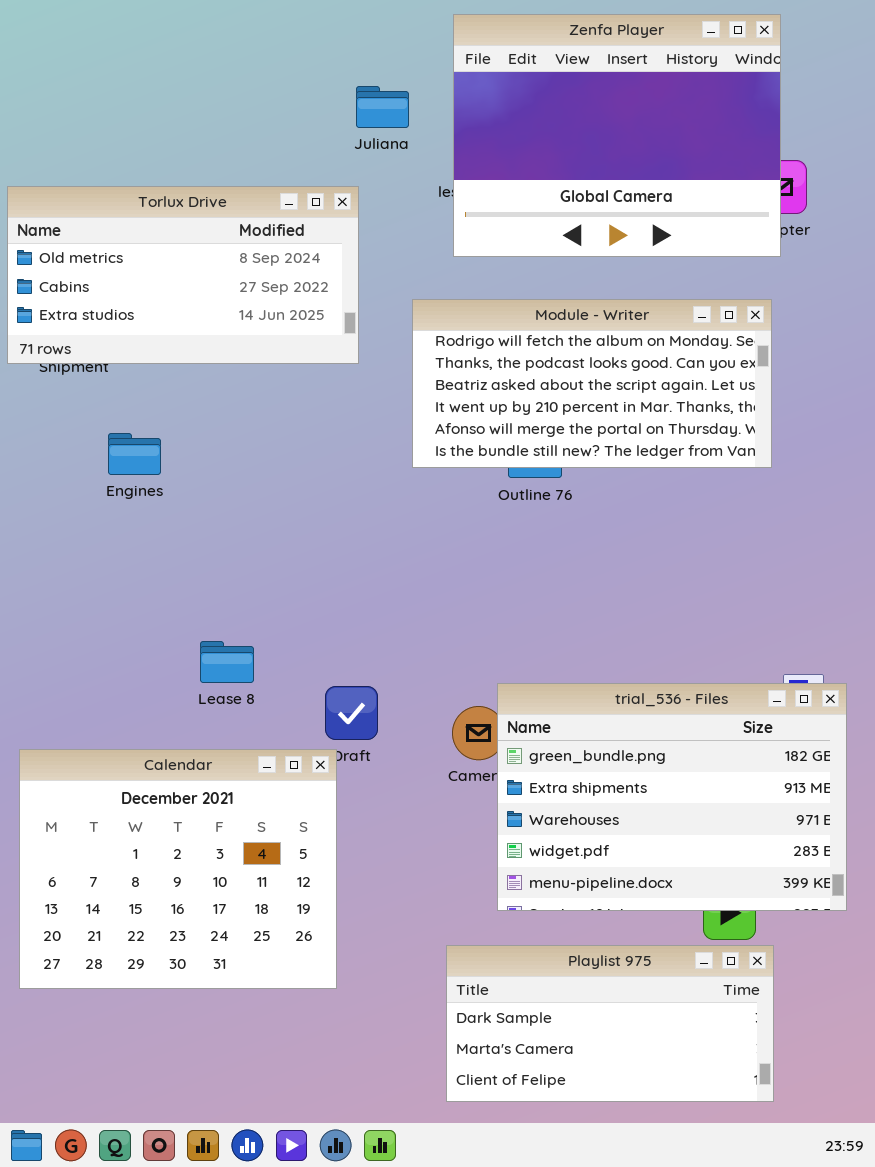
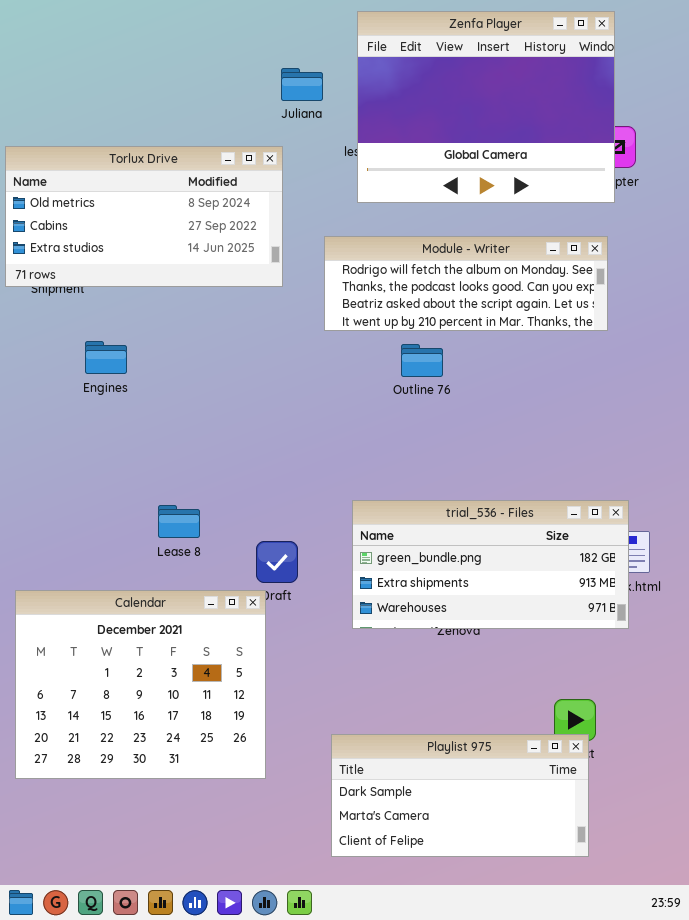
Module - Writer: [412,299,772,468] -> [324,236,608,331], resized
trial_536 - Files: [497,683,847,911] -> [352,500,629,629], moved, resized
Playlist 975: [446,945,774,1102] -> [331,734,589,857], moved

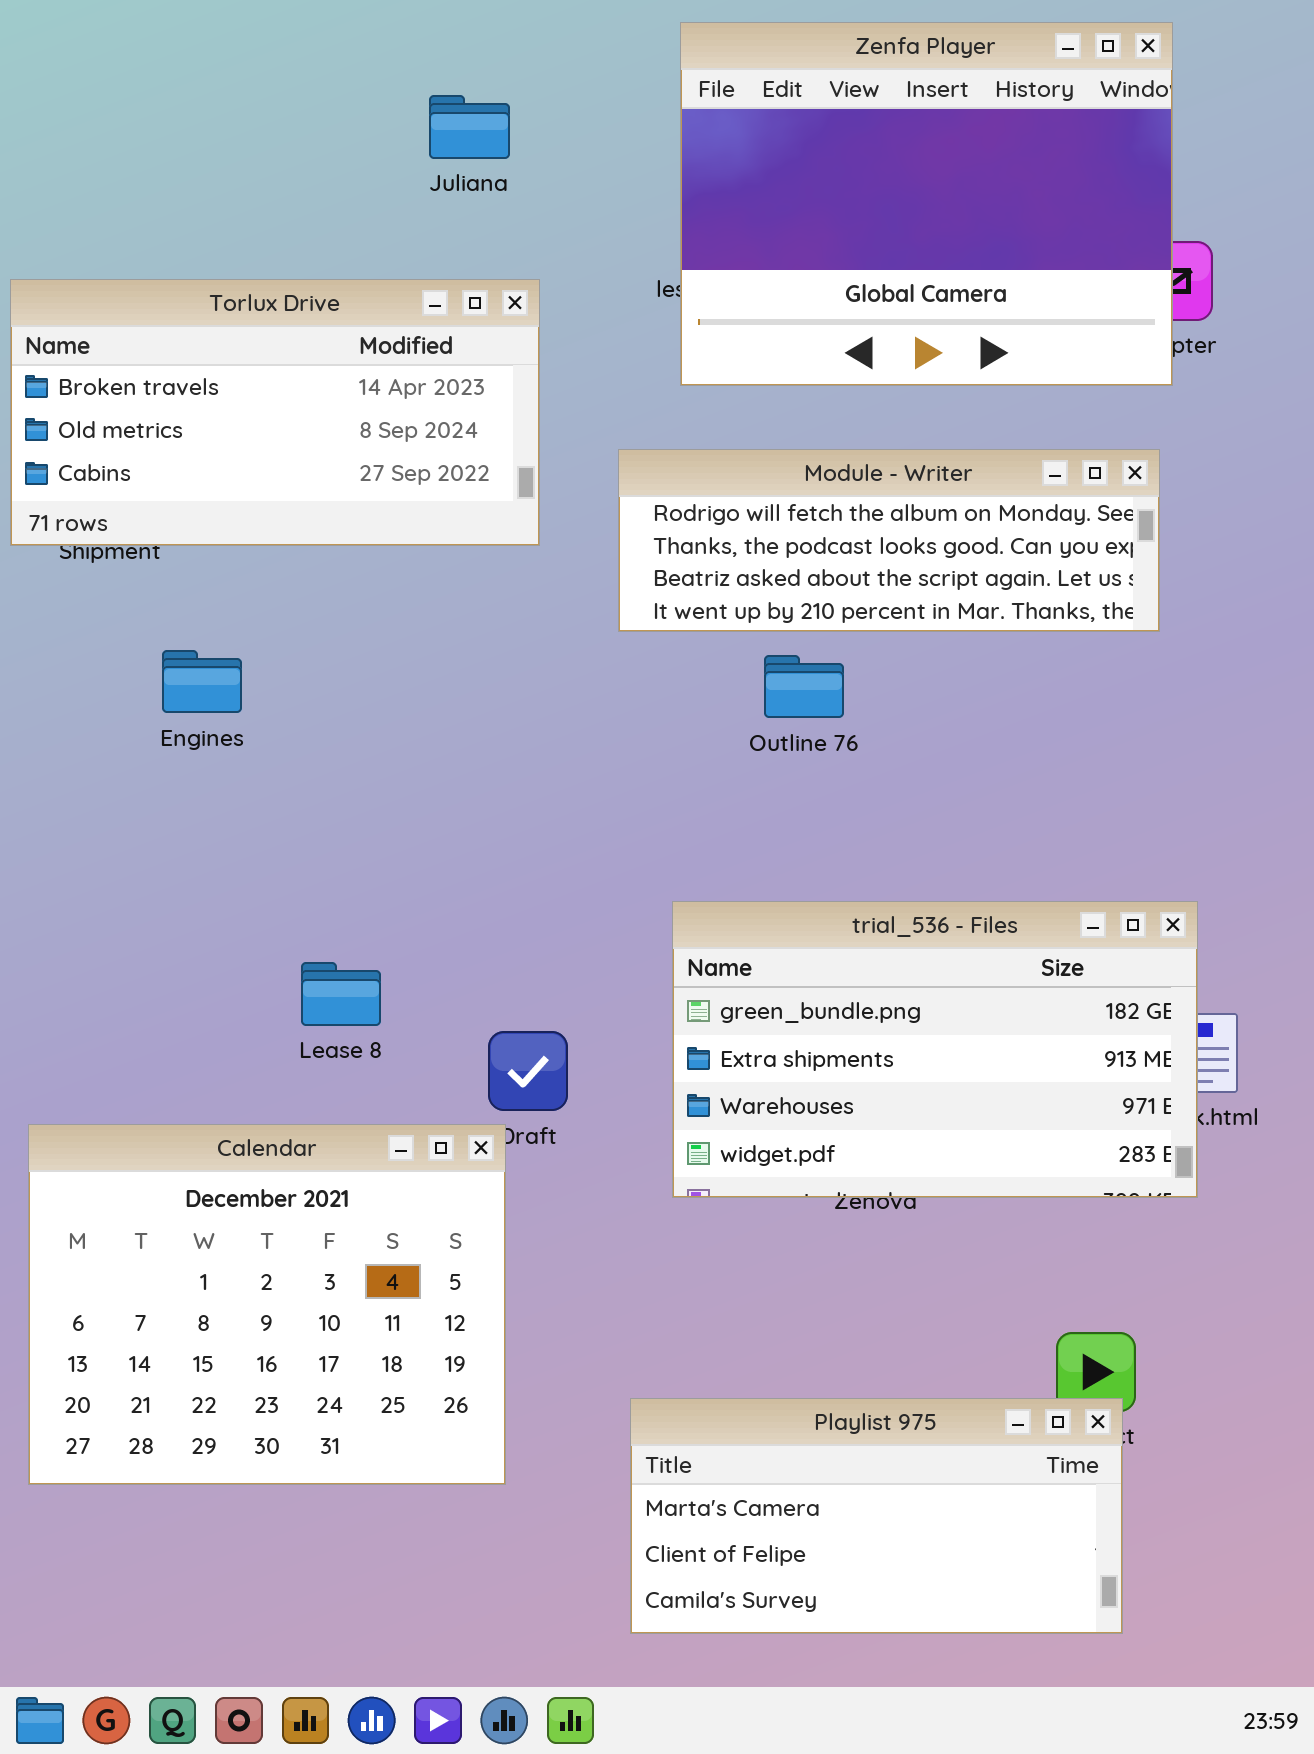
Juliana: [281,68,323,101] -> [429,95,510,159], moved
Torlux Drive: [5,146,283,287] -> [10,279,540,546], scrolled up 1 row
trial_536 - Files: [352,500,629,629] -> [672,901,1198,1198], resized
Playlist 975: [331,734,589,857] -> [630,1398,1123,1634], scrolled down 1 row

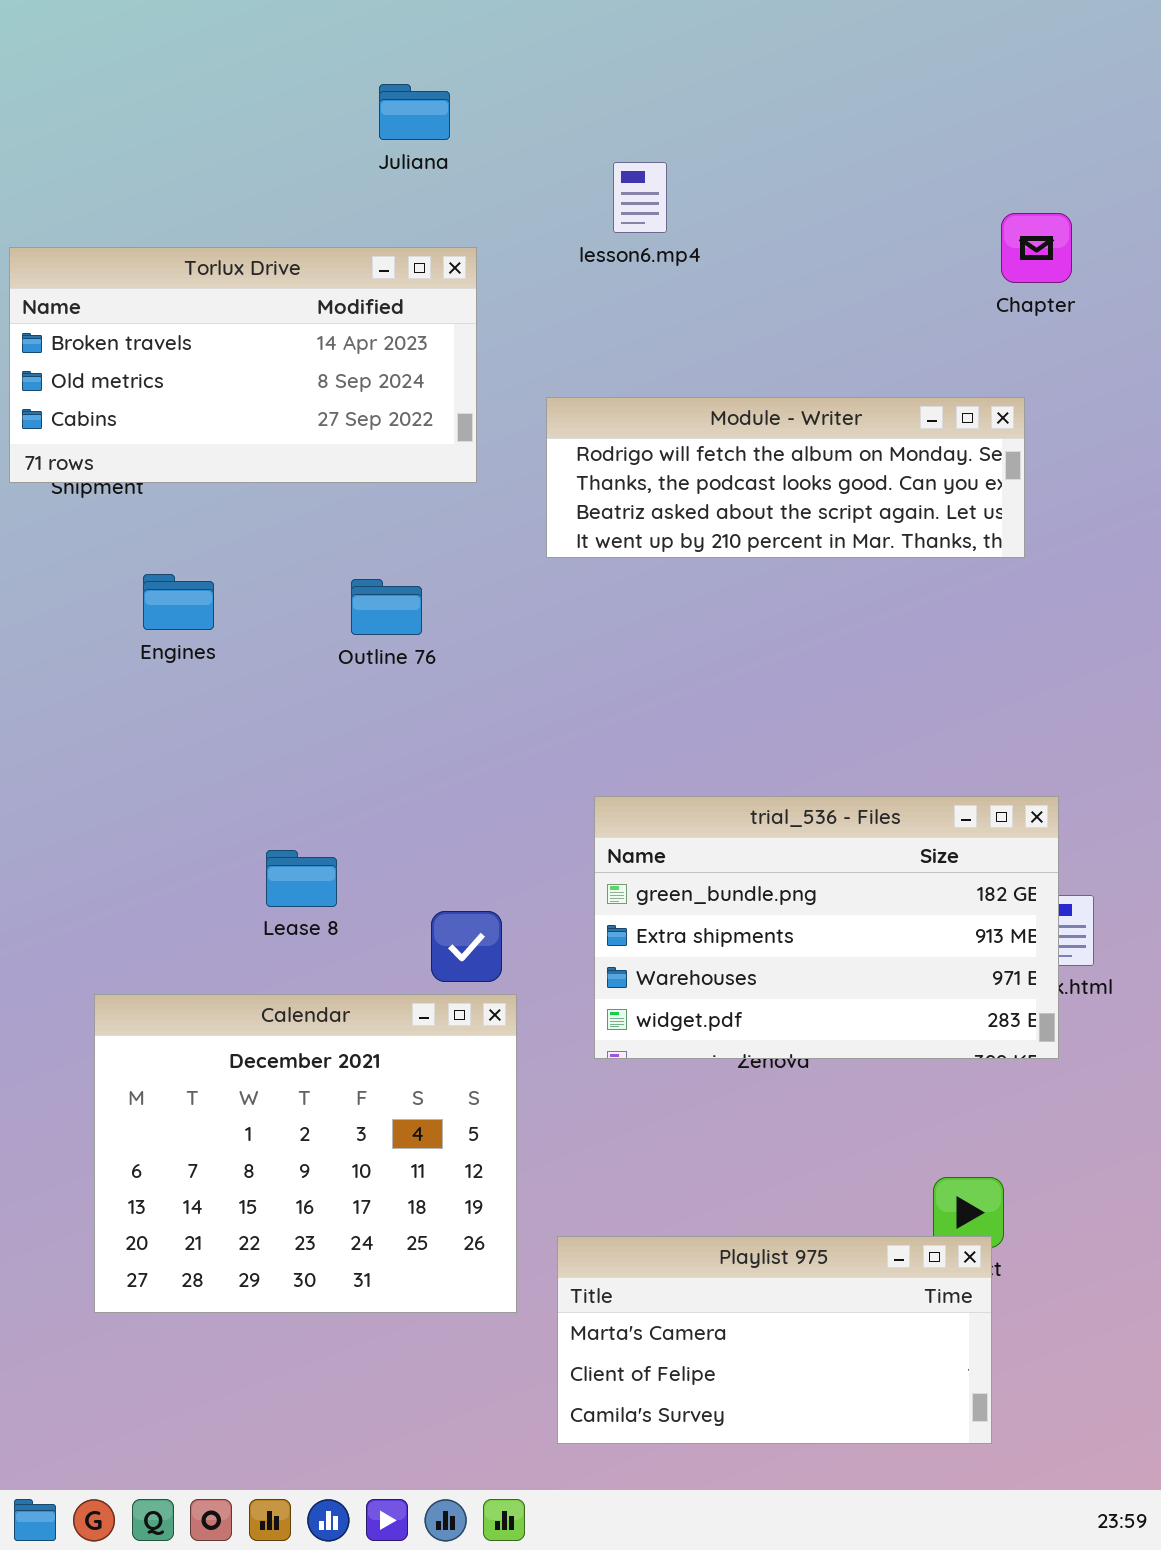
Zenfa Player: [680,22,1173,386] -> none, closed
Outline 76: [764,655,844,718] -> [351,579,422,635], moved
Calendar: [28,1124,506,1485] -> [94,994,517,1313], moved

